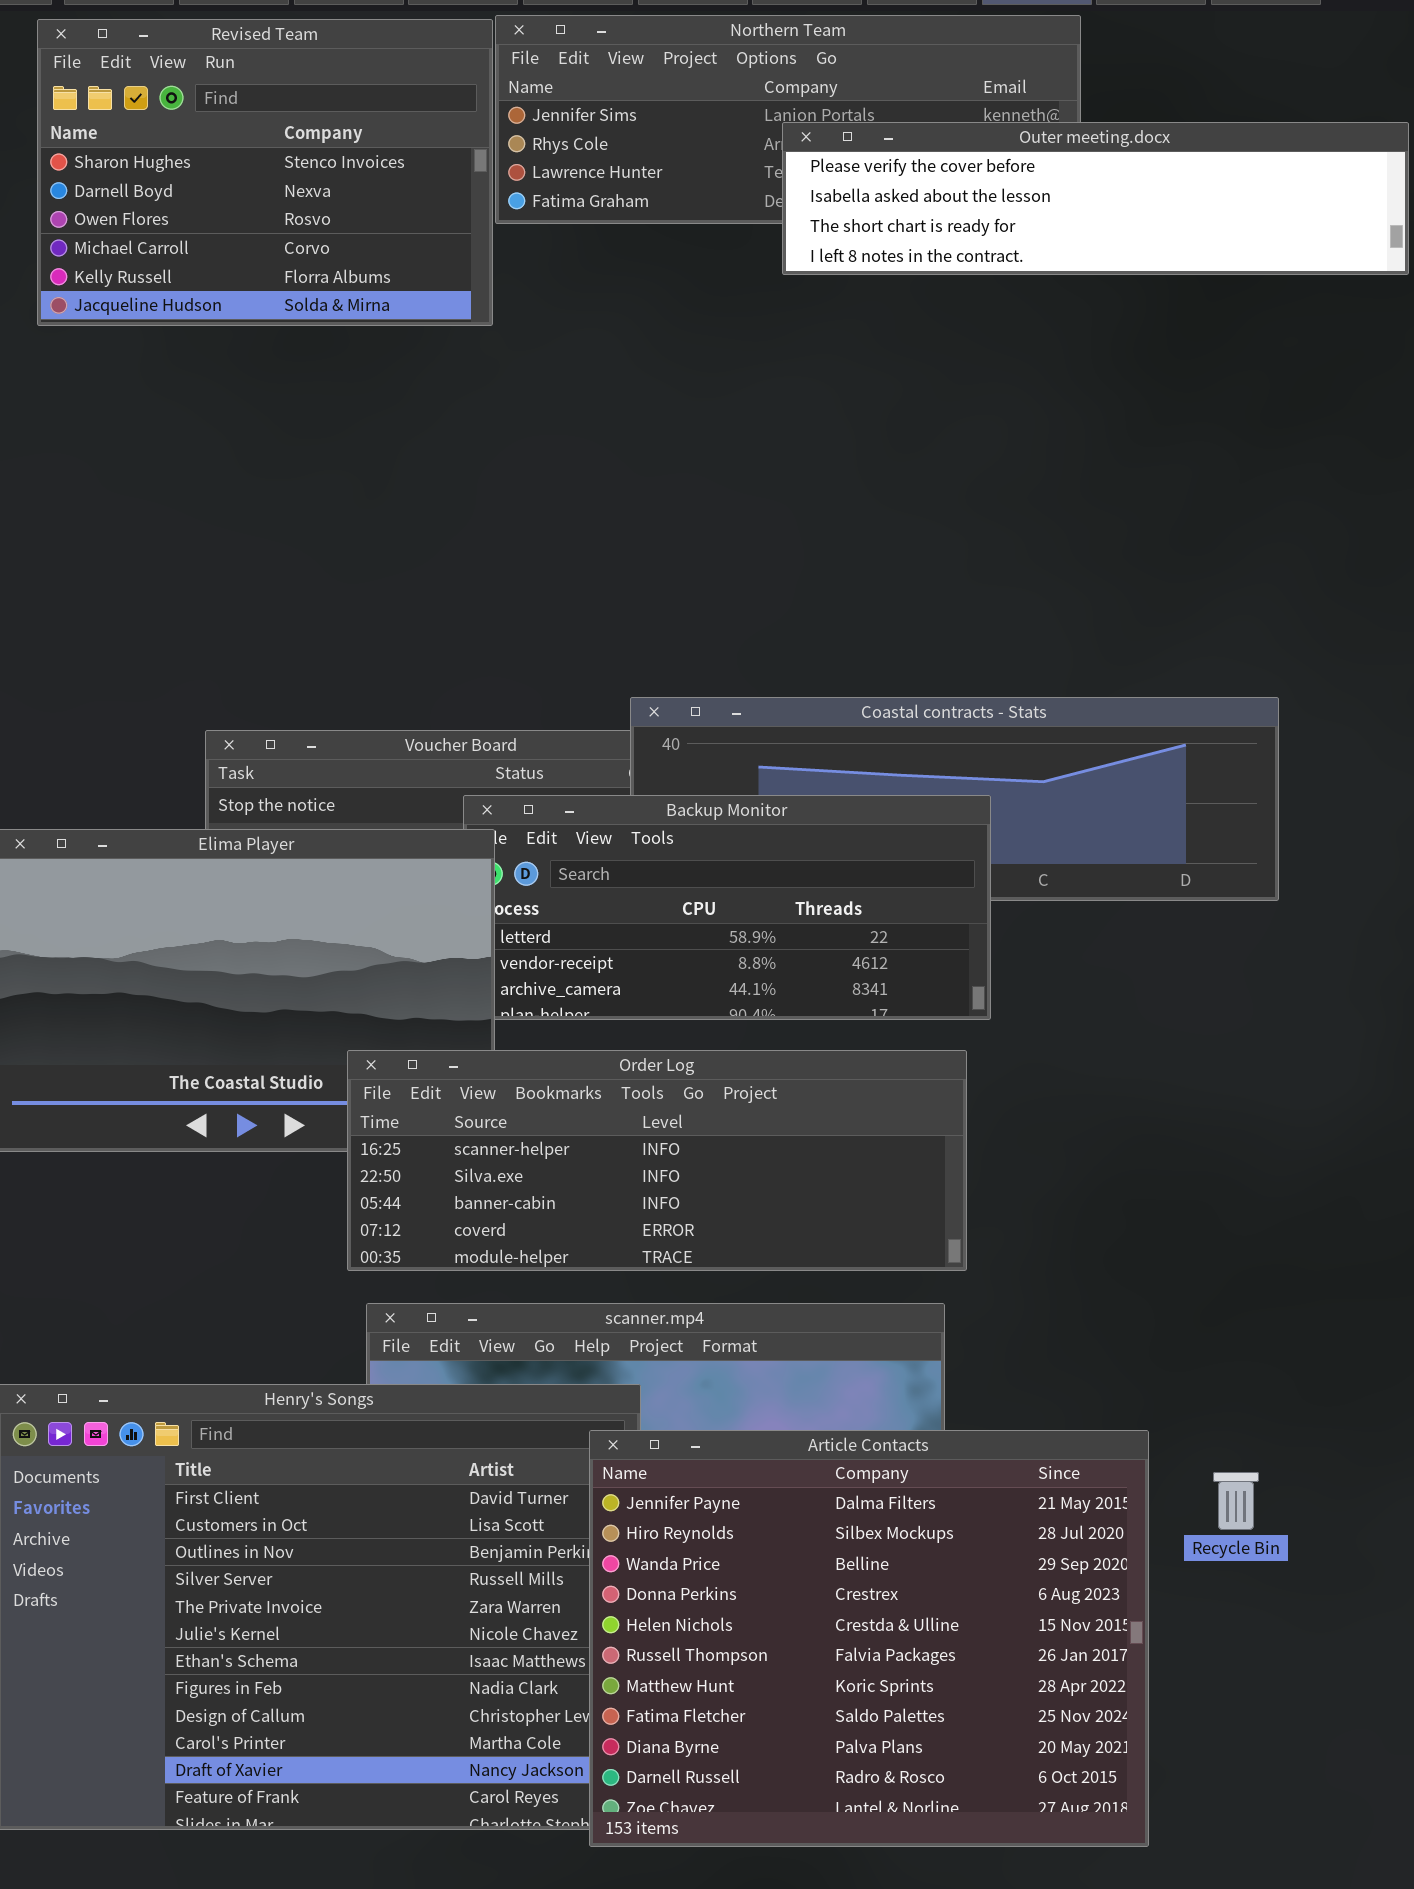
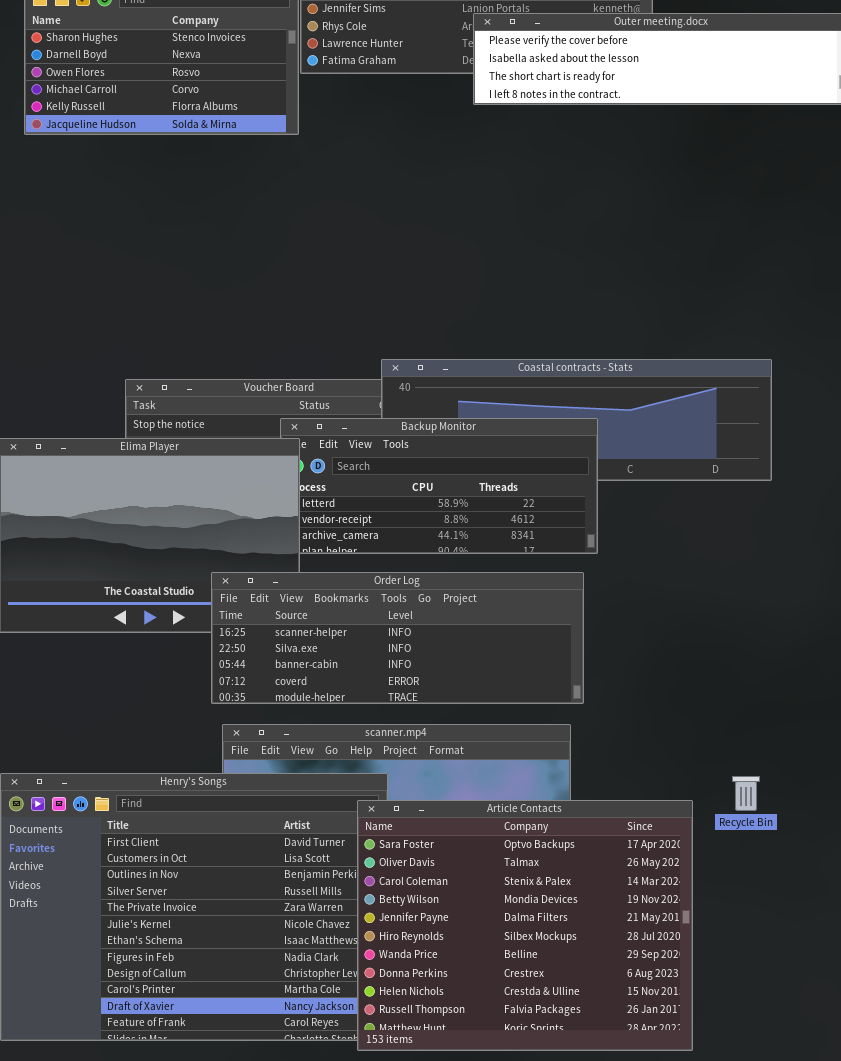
Article Contacts: [589,1430,1149,1847] -> [357,800,693,1051], scrolled up 4 rows
Recycle Bin: [1213,1472,1259,1530] -> [732,776,760,811], moved

